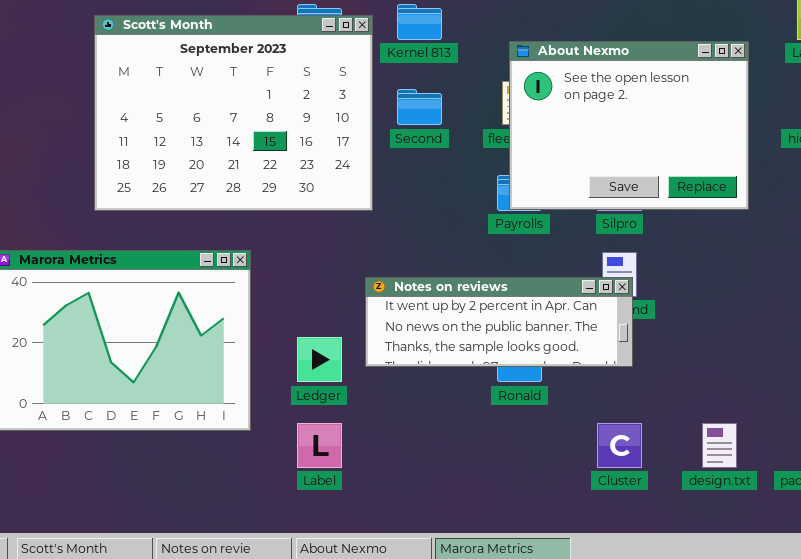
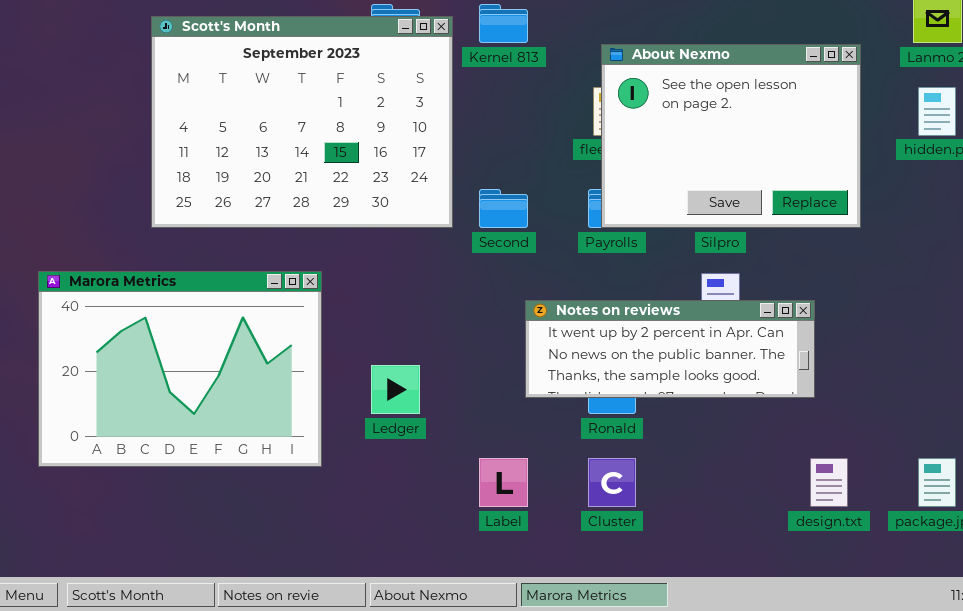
Second: [397,89,442,125] -> [479,189,528,228], moved
Notes on reviews: [365,277,633,367] -> [525,300,815,398], moved
Label: [297,423,342,468] -> [479,458,528,507], moved
Cluster: [597,423,642,468] -> [588,458,636,507], moved

